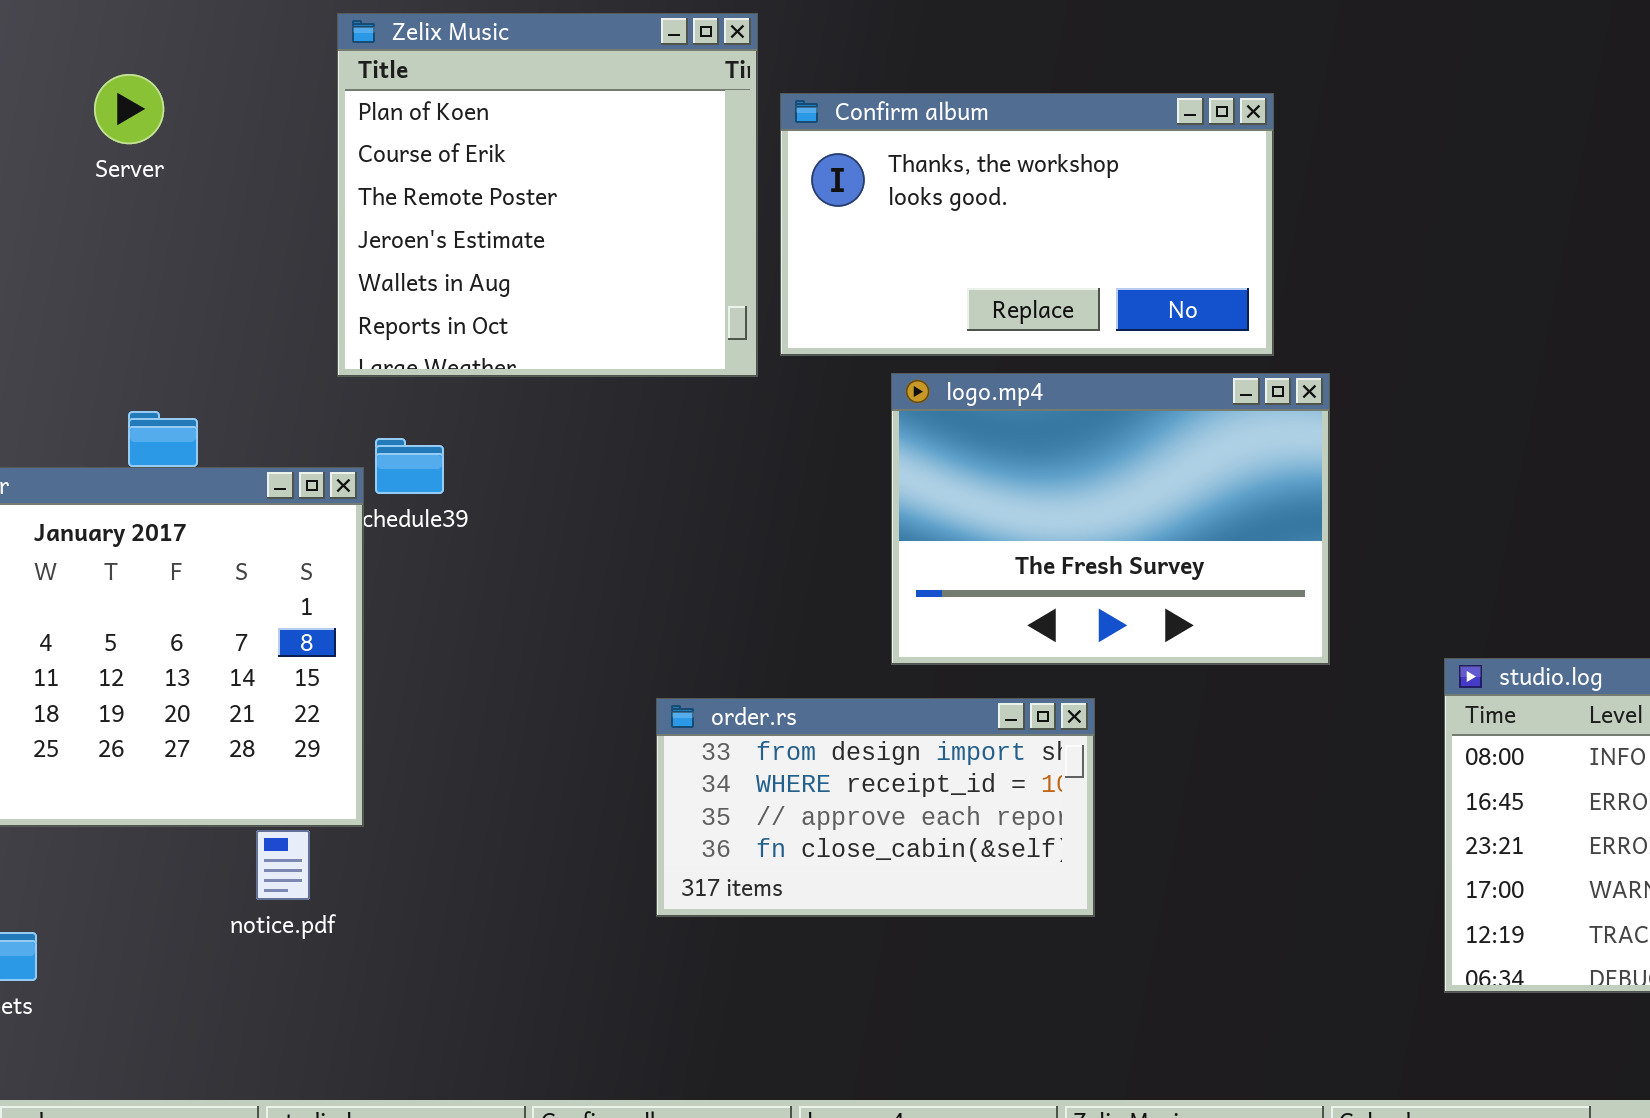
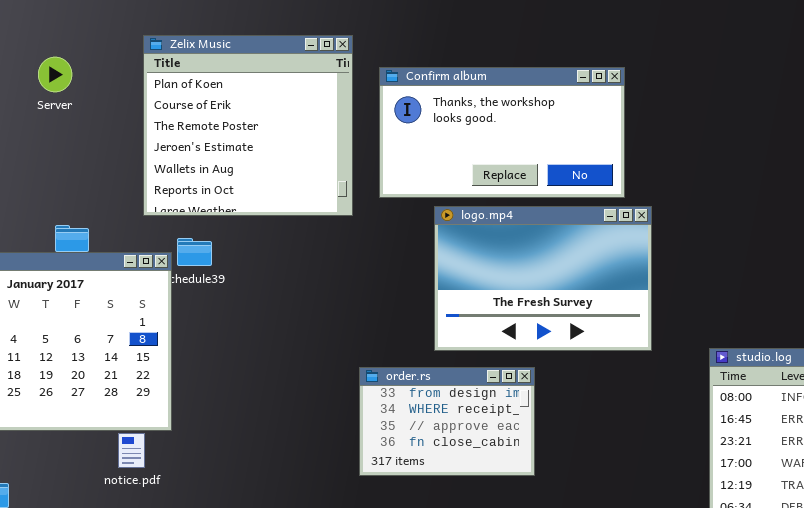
Zelix Music: [337,13,758,377] -> [143,35,353,216], moved
order.rs: [656,698,1095,917] -> [359,367,535,476], resized

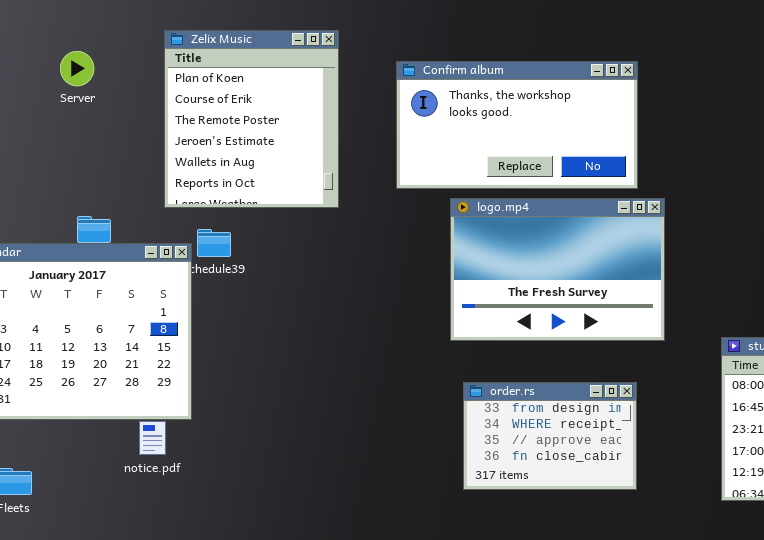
Zelix Music: [143,35,353,216] -> [164,30,339,208], resized
order.rs: [359,367,535,476] -> [463,382,637,490], moved

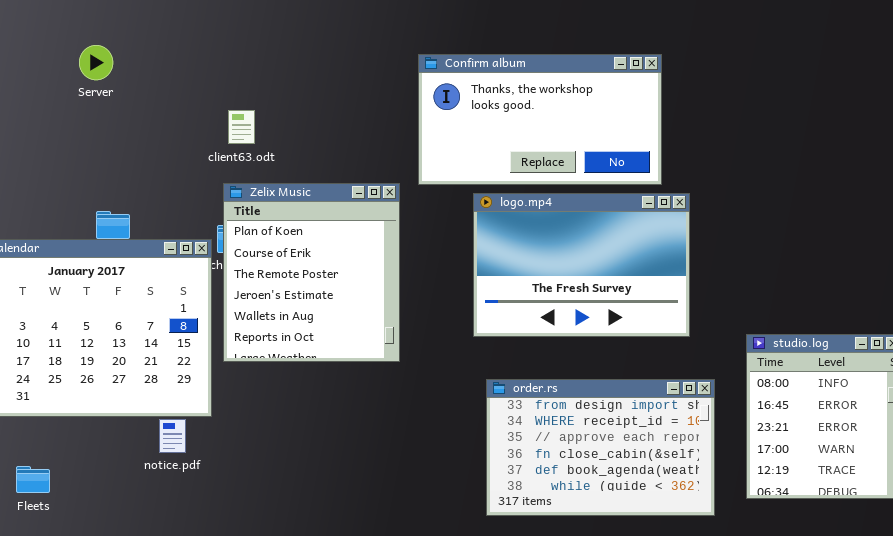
Zelix Music: [164,30,339,208] -> [223,183,400,362], moved
order.rs: [463,382,637,490] -> [486,379,715,516], resized

